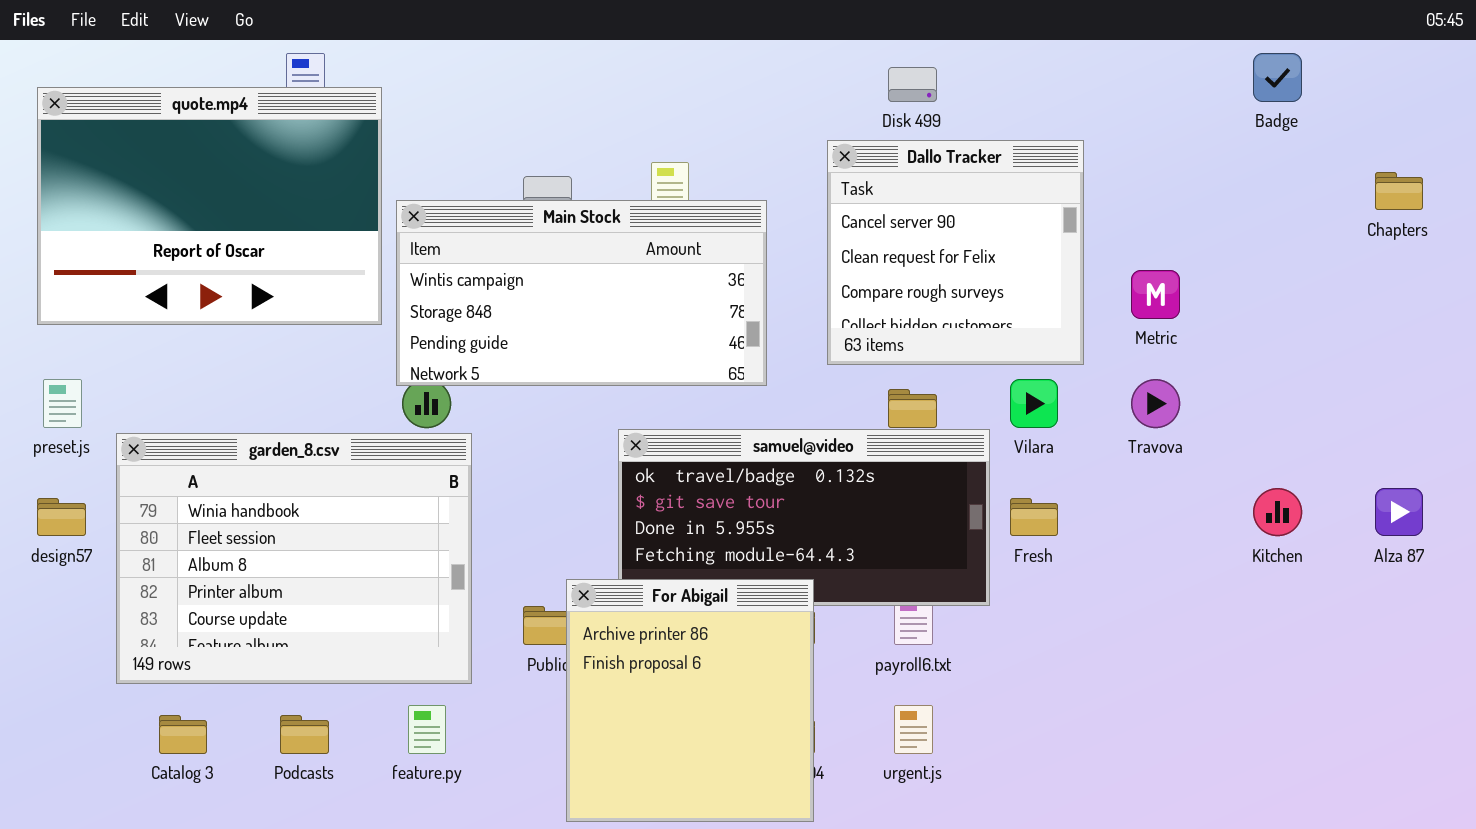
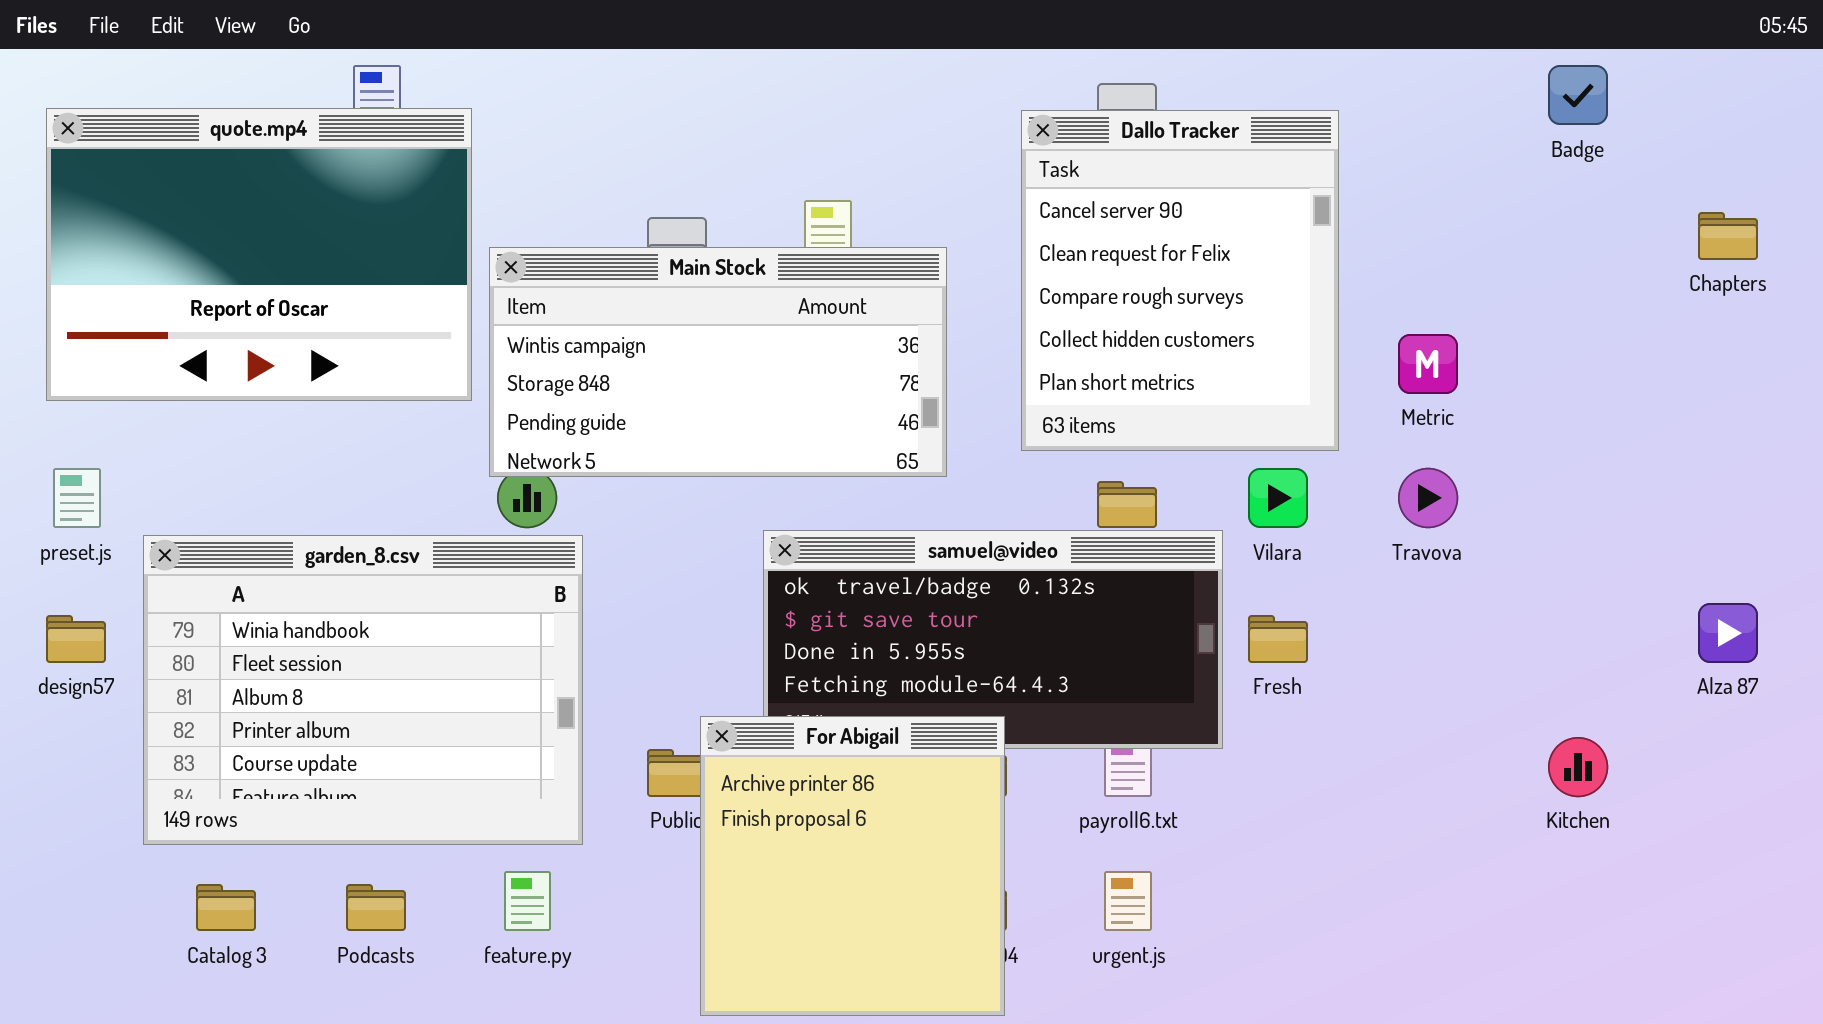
Dallo Tracker: [827,140,1084,365] -> [1021,110,1339,451], resized
Kitchen: [1253,488,1302,536] -> [1548,737,1608,797], moved

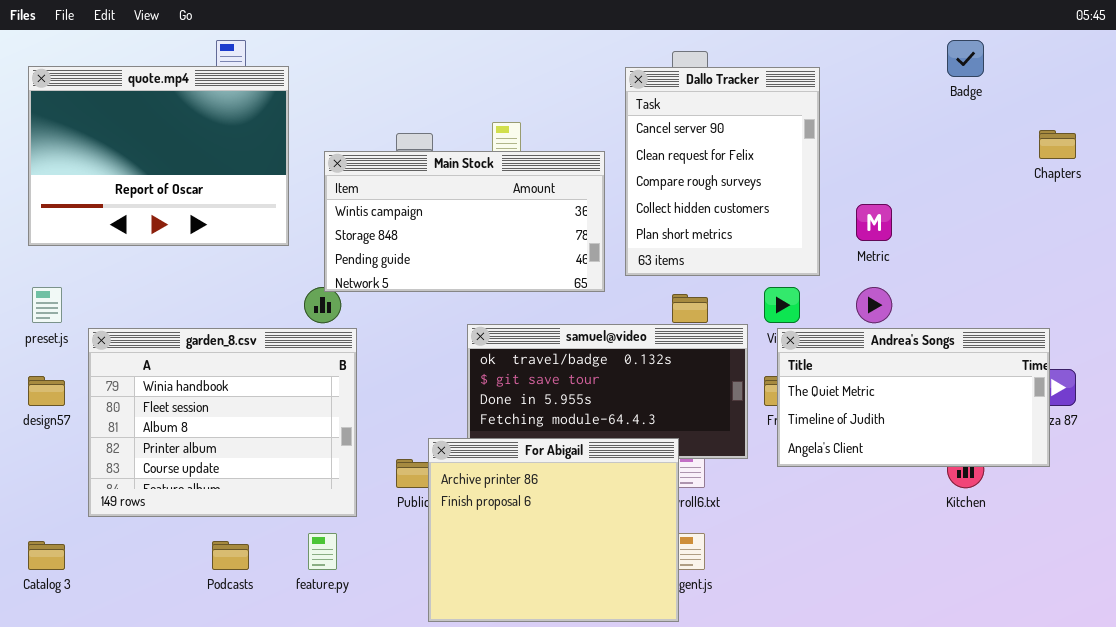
Main Stock: [489,247,947,477] -> [324,151,605,292], moved
Andrea's Songs: none -> [777,328,1050,467], opened
For Abigail: [700,716,1005,1016] -> [428,438,679,622], resized
Catalog 3: [196,884,256,931] -> [28,541,65,570], moved

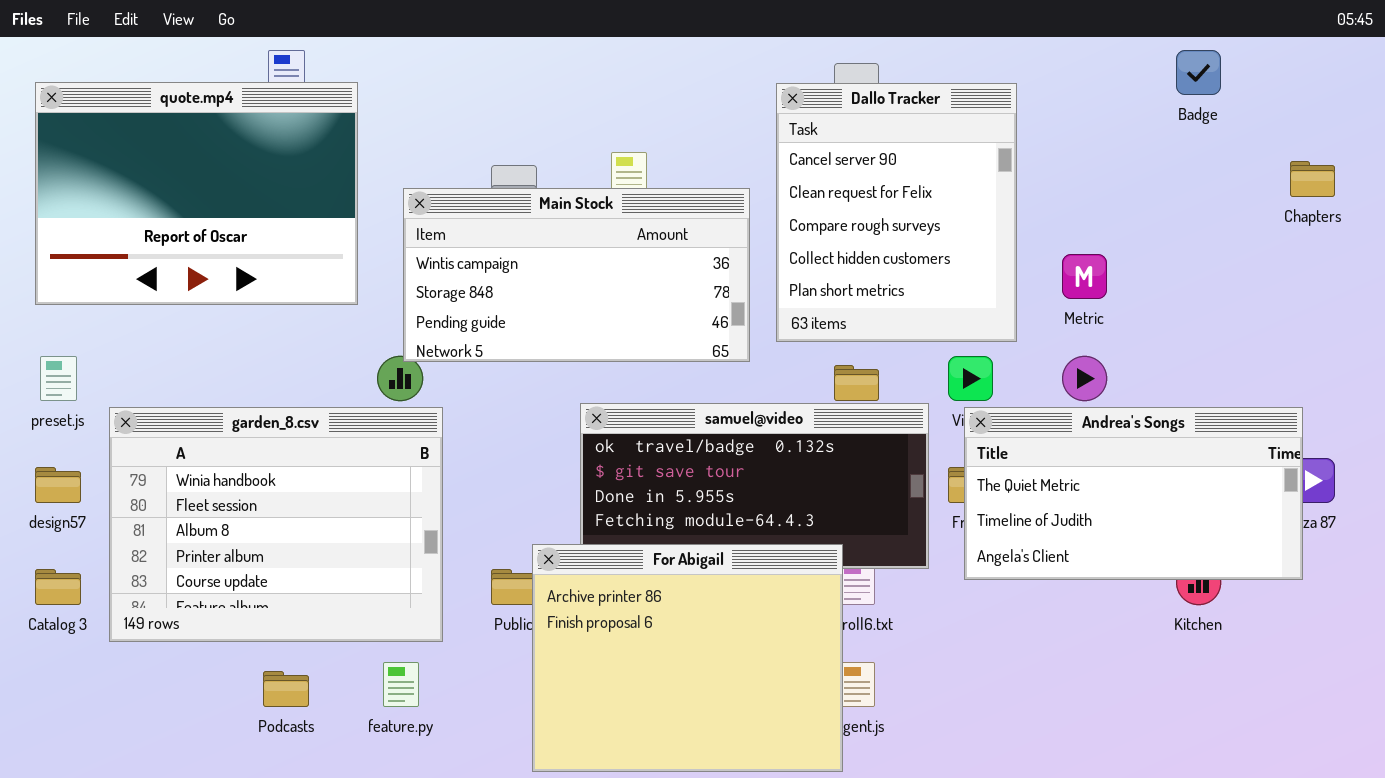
Catalog 3: [28,541,65,570] -> [35,569,81,605], moved

